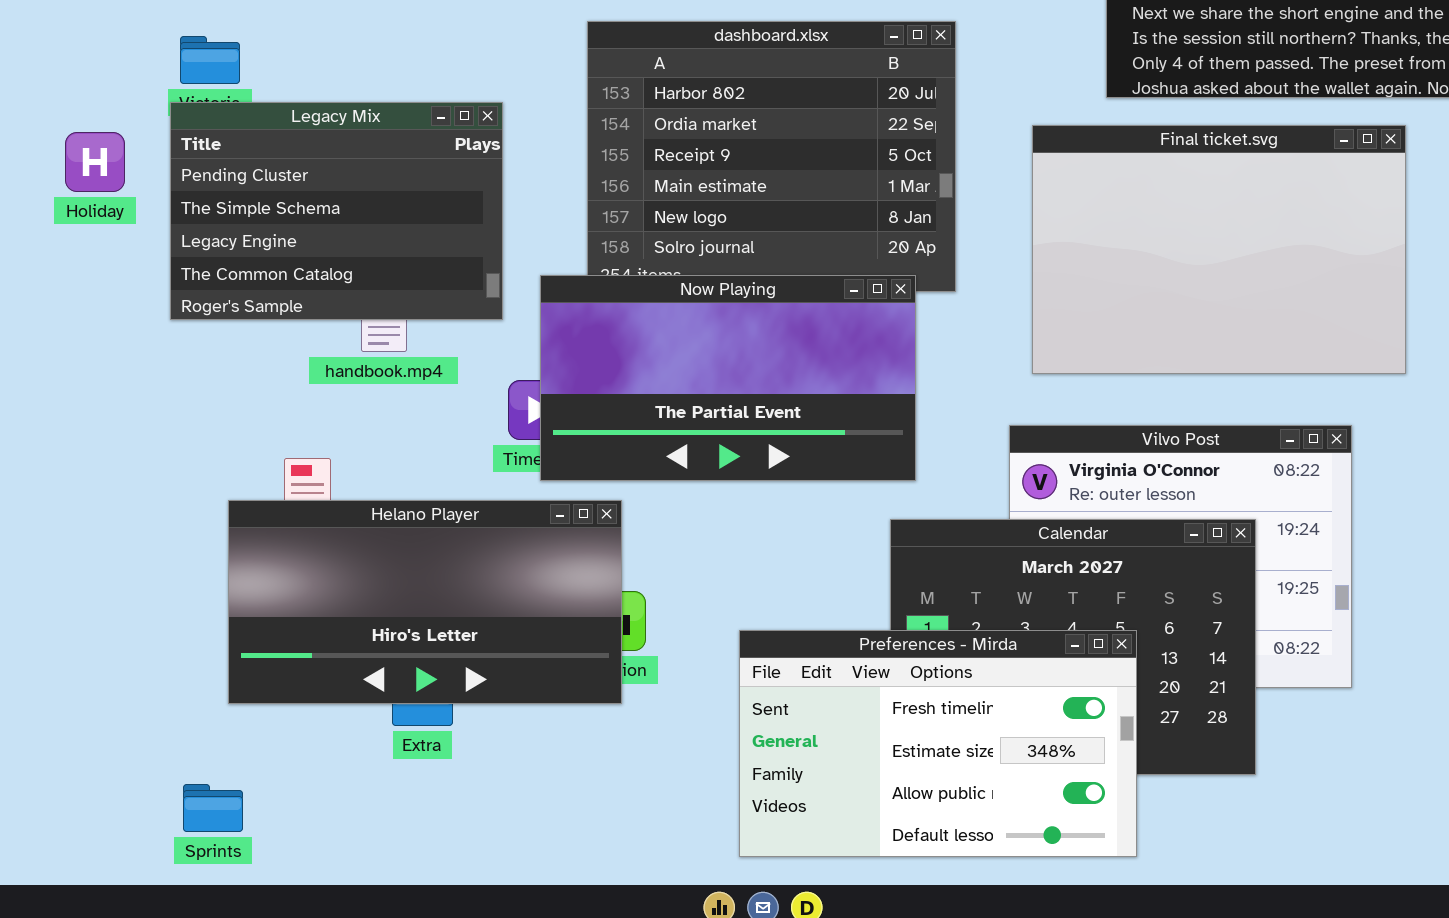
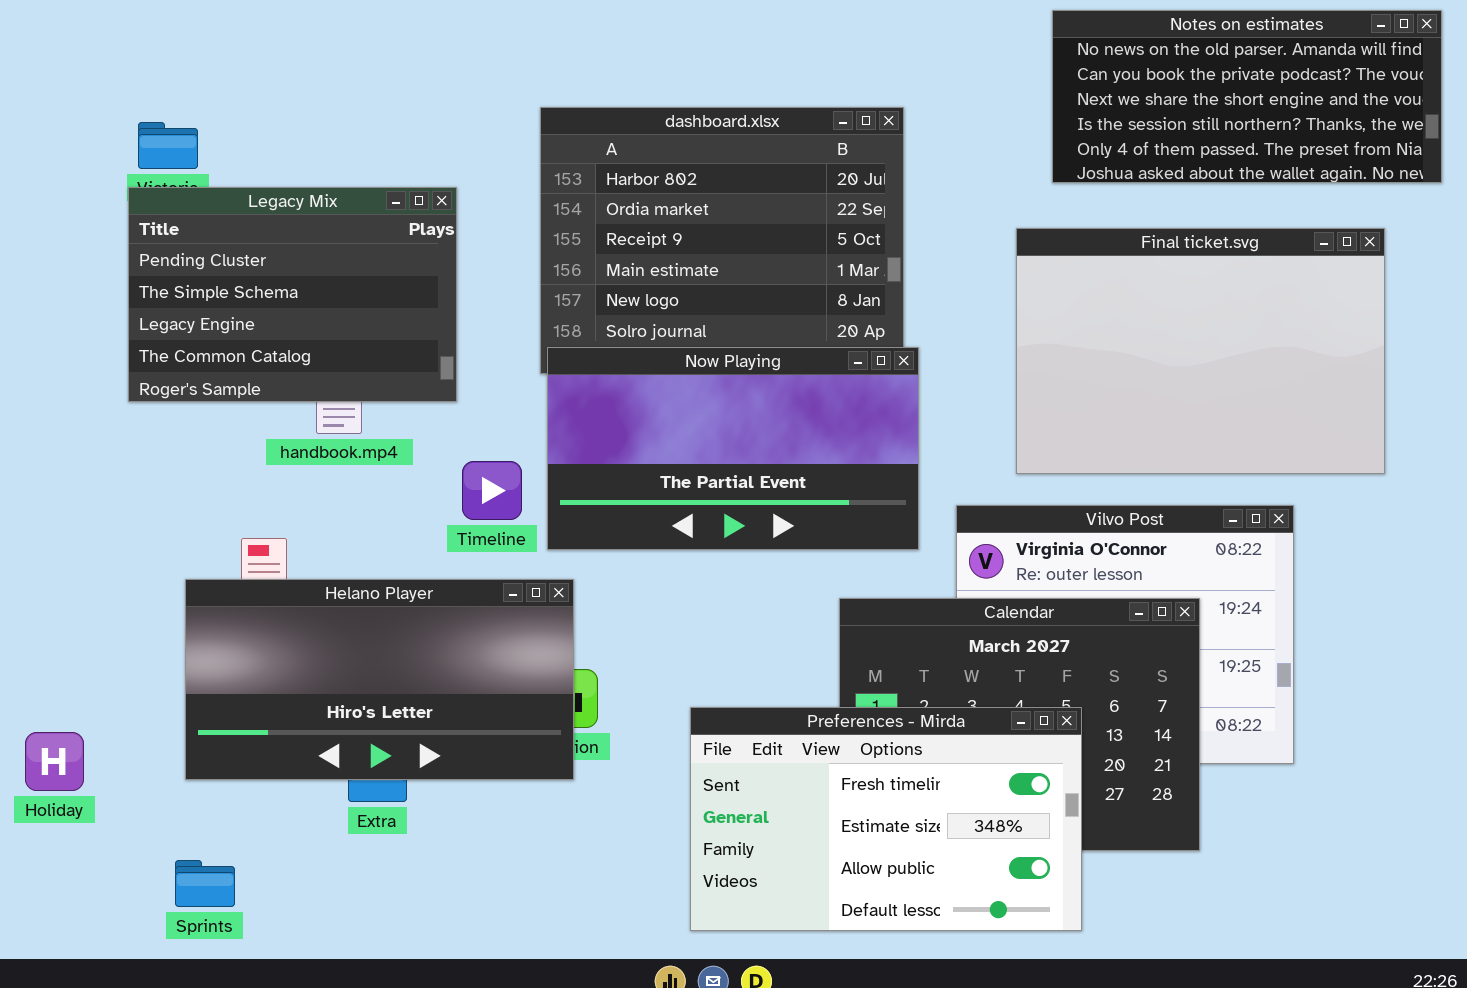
Final ticket.svg: [1032,125,1406,374] -> [1016,228,1385,474], moved
Holiday: [65,132,125,192] -> [25,732,84,791], moved
Now Playing: [540,275,916,481] -> [547,347,919,550], moved
Sprints: [183,784,243,832] -> [175,860,235,907], moved

